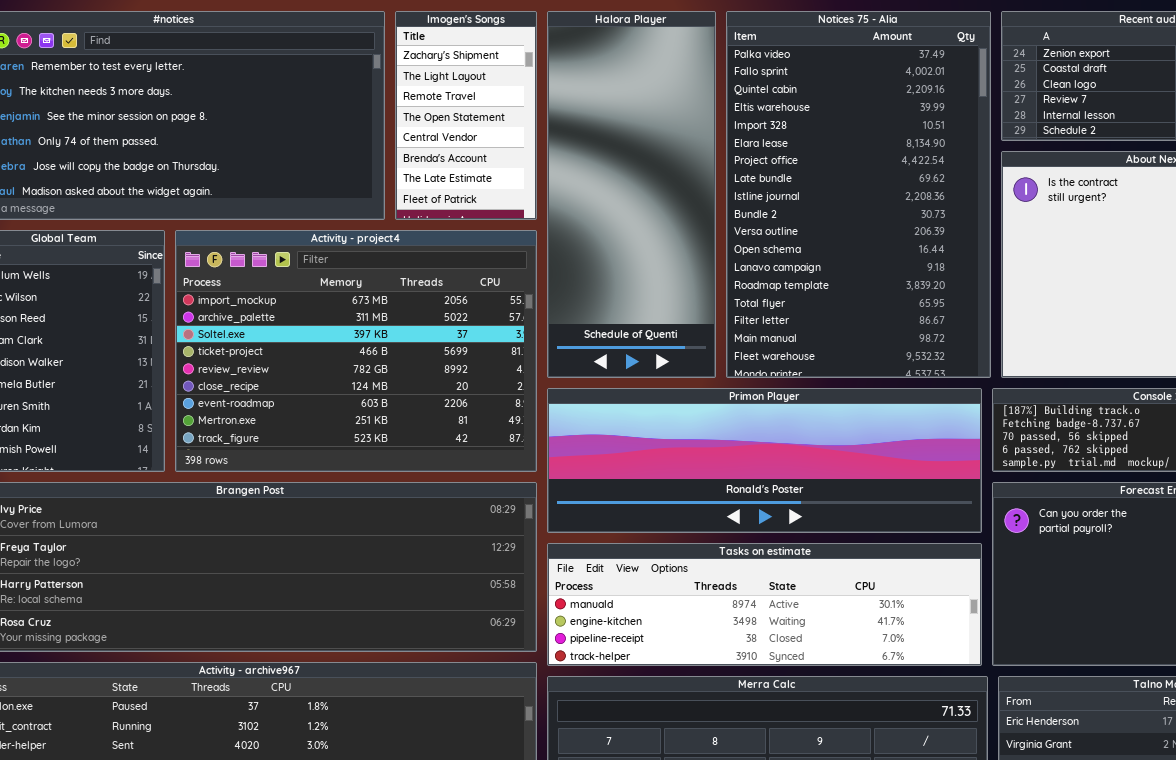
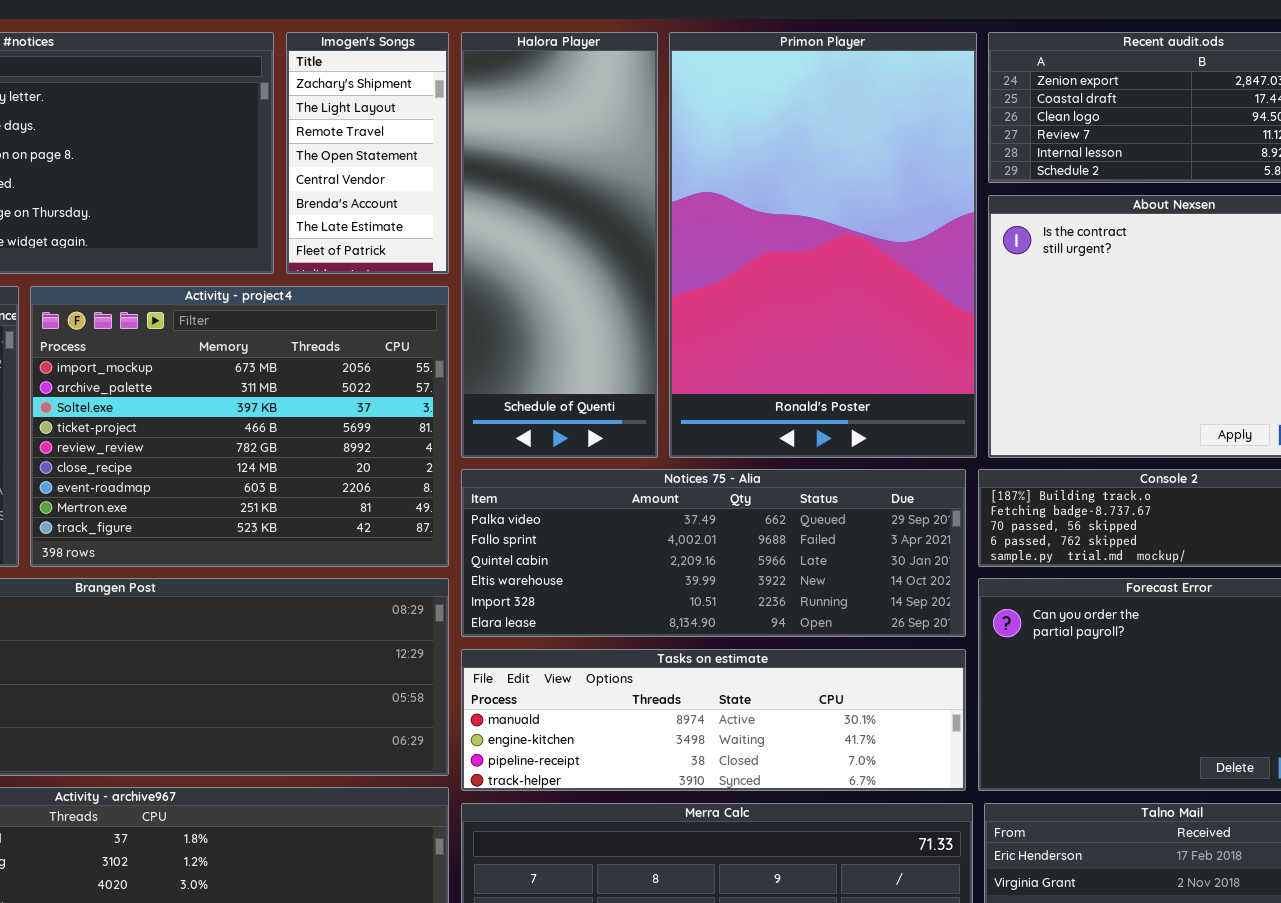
Notices 75 - Alia: [726,11,991,378] -> [461,469,966,637], moved, resized
Primon Player: [547,388,982,533] -> [669,32,977,458], moved, resized

